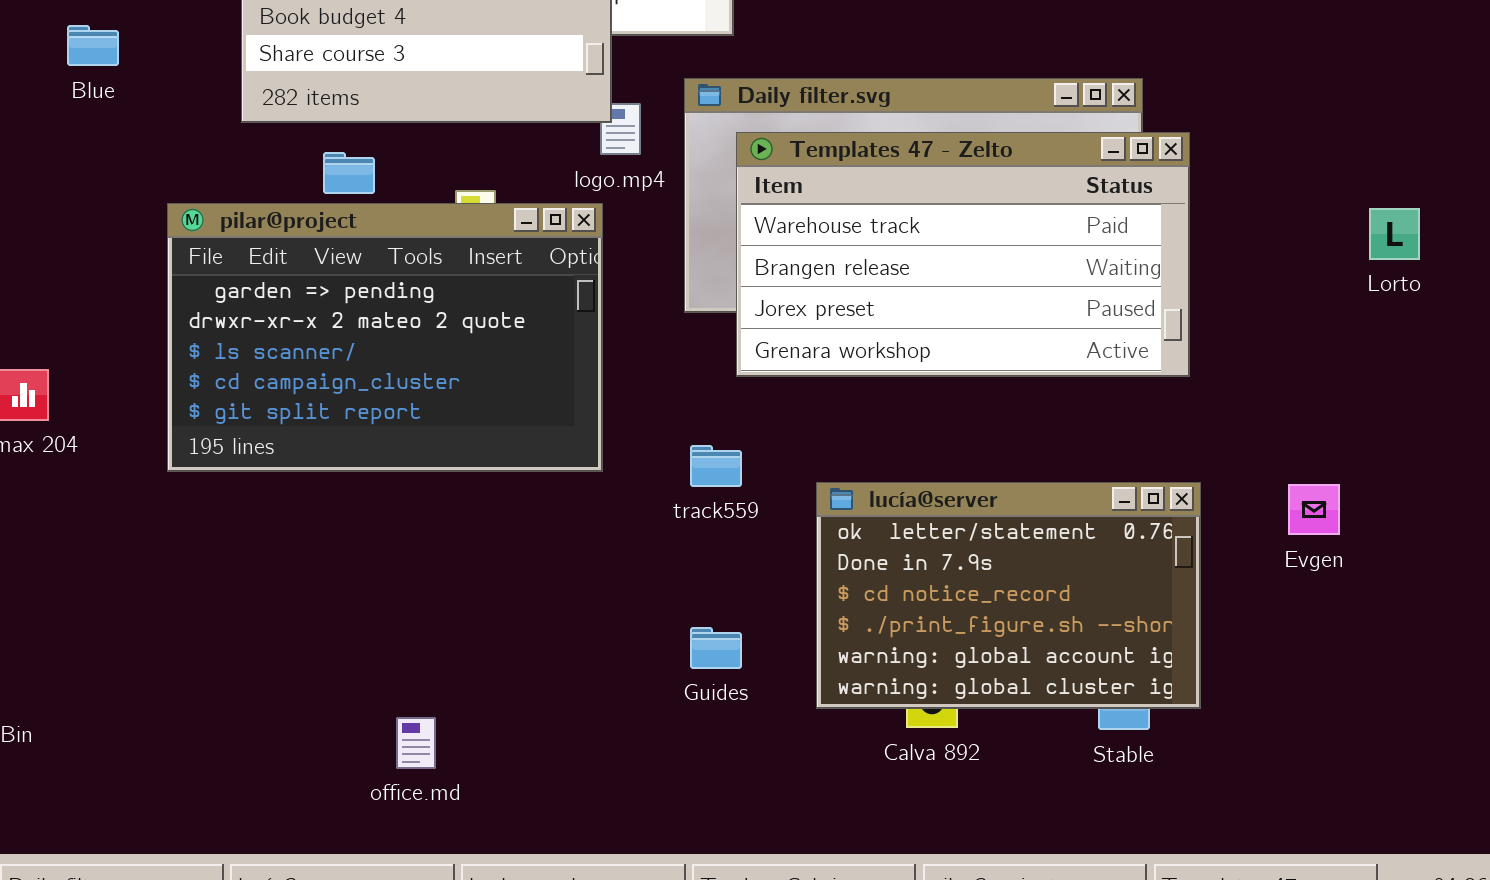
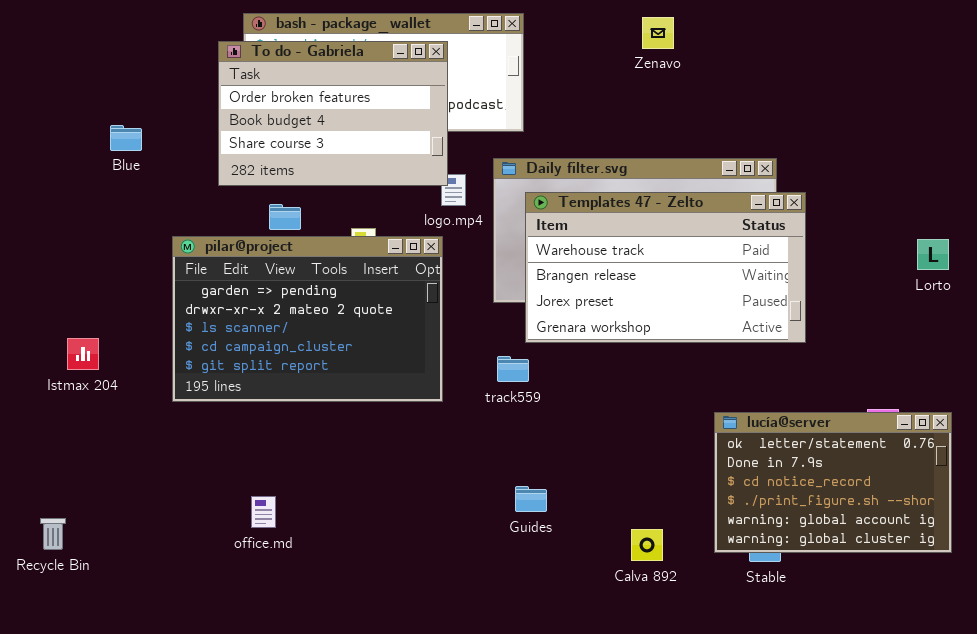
track559: [690,445,742,487] -> [497,356,529,382], moved
lucía@server: [816,482,1201,709] -> [714,412,952,553], moved
Guides: [690,627,742,669] -> [515,486,547,512], moved
office.md: [396,717,436,769] -> [251,496,276,528], moved

